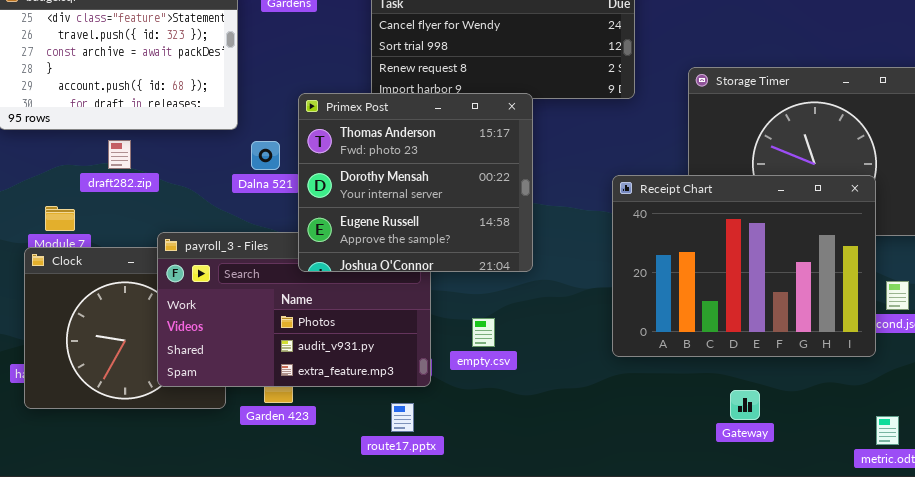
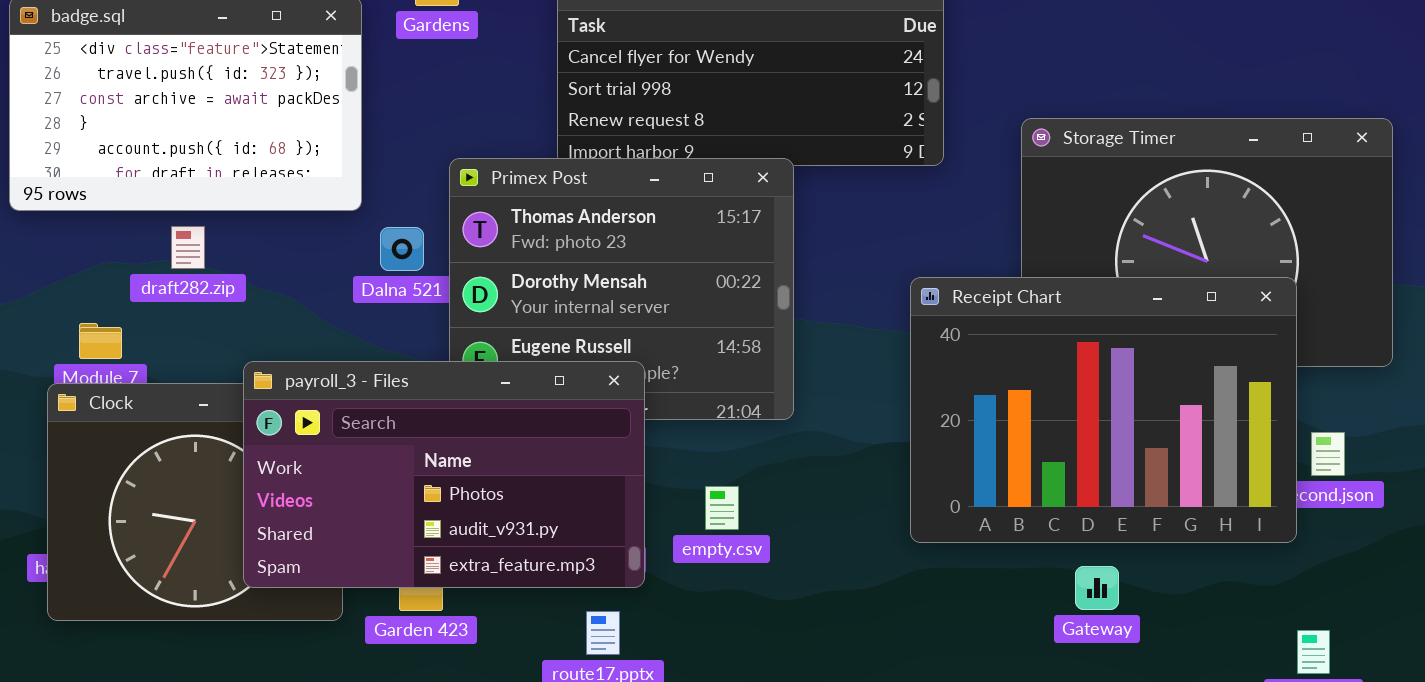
payroll_3 - Files: [157,232,431,387] -> [243,361,645,588], raised
Gateway: [730,390,760,420] -> [1075,566,1119,610], moved

